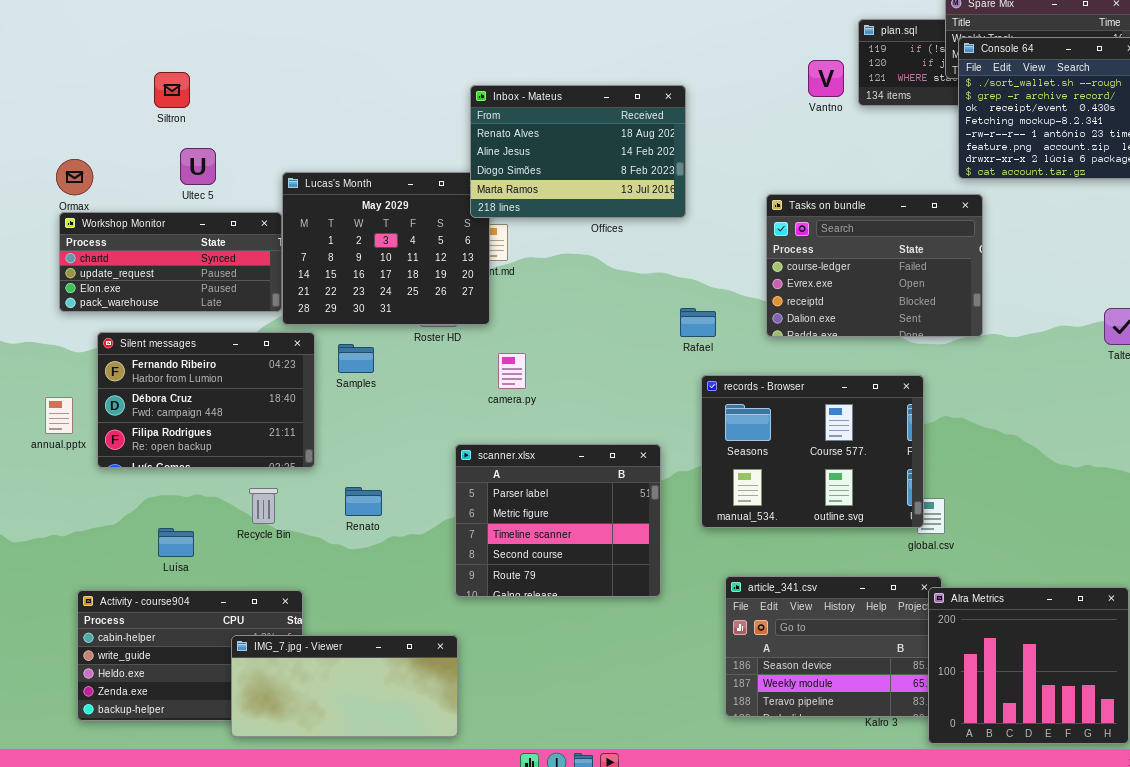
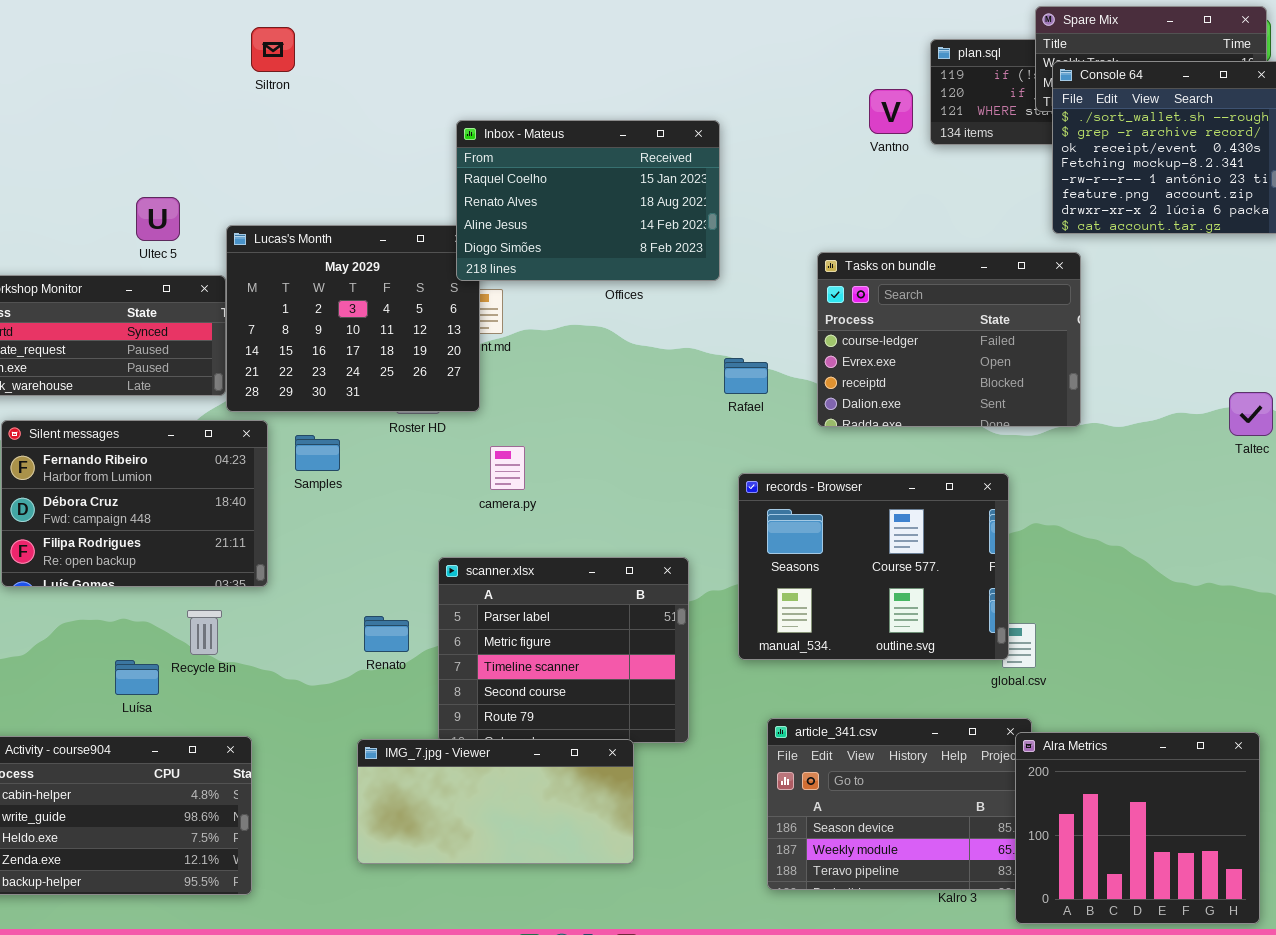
Siltron: [154,72,190,108] -> [251,27,295,72], moved
Inbox - Mateus: [470,85,686,218] -> [456,120,720,281], scrolled up 1 row
Ultec 5: [180,148,216,185] -> [136,197,180,241], moved
Rafael: [680,308,716,337] -> [724,358,768,394], moved
Renato: [345,487,382,516] -> [364,616,409,652], moved
Luísa: [158,528,194,557] -> [115,660,159,695], moved
IMG_7.jpg - Viewer: [231,635,458,737] -> [357,739,634,864], moved

